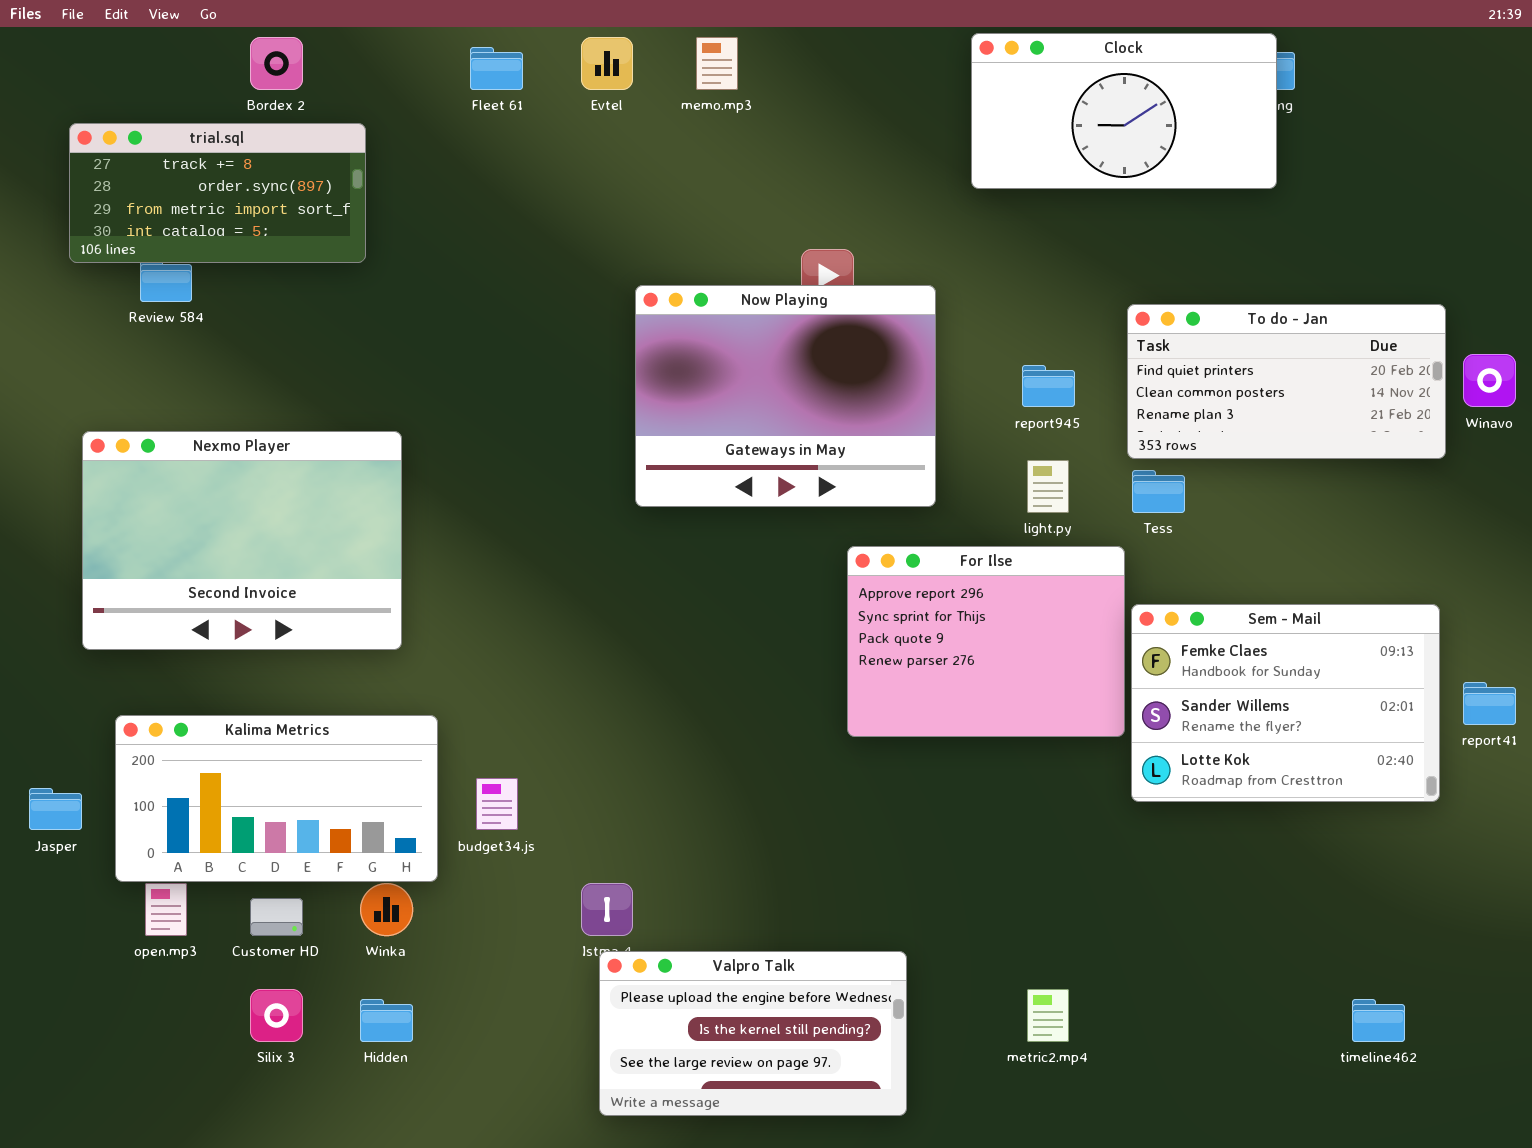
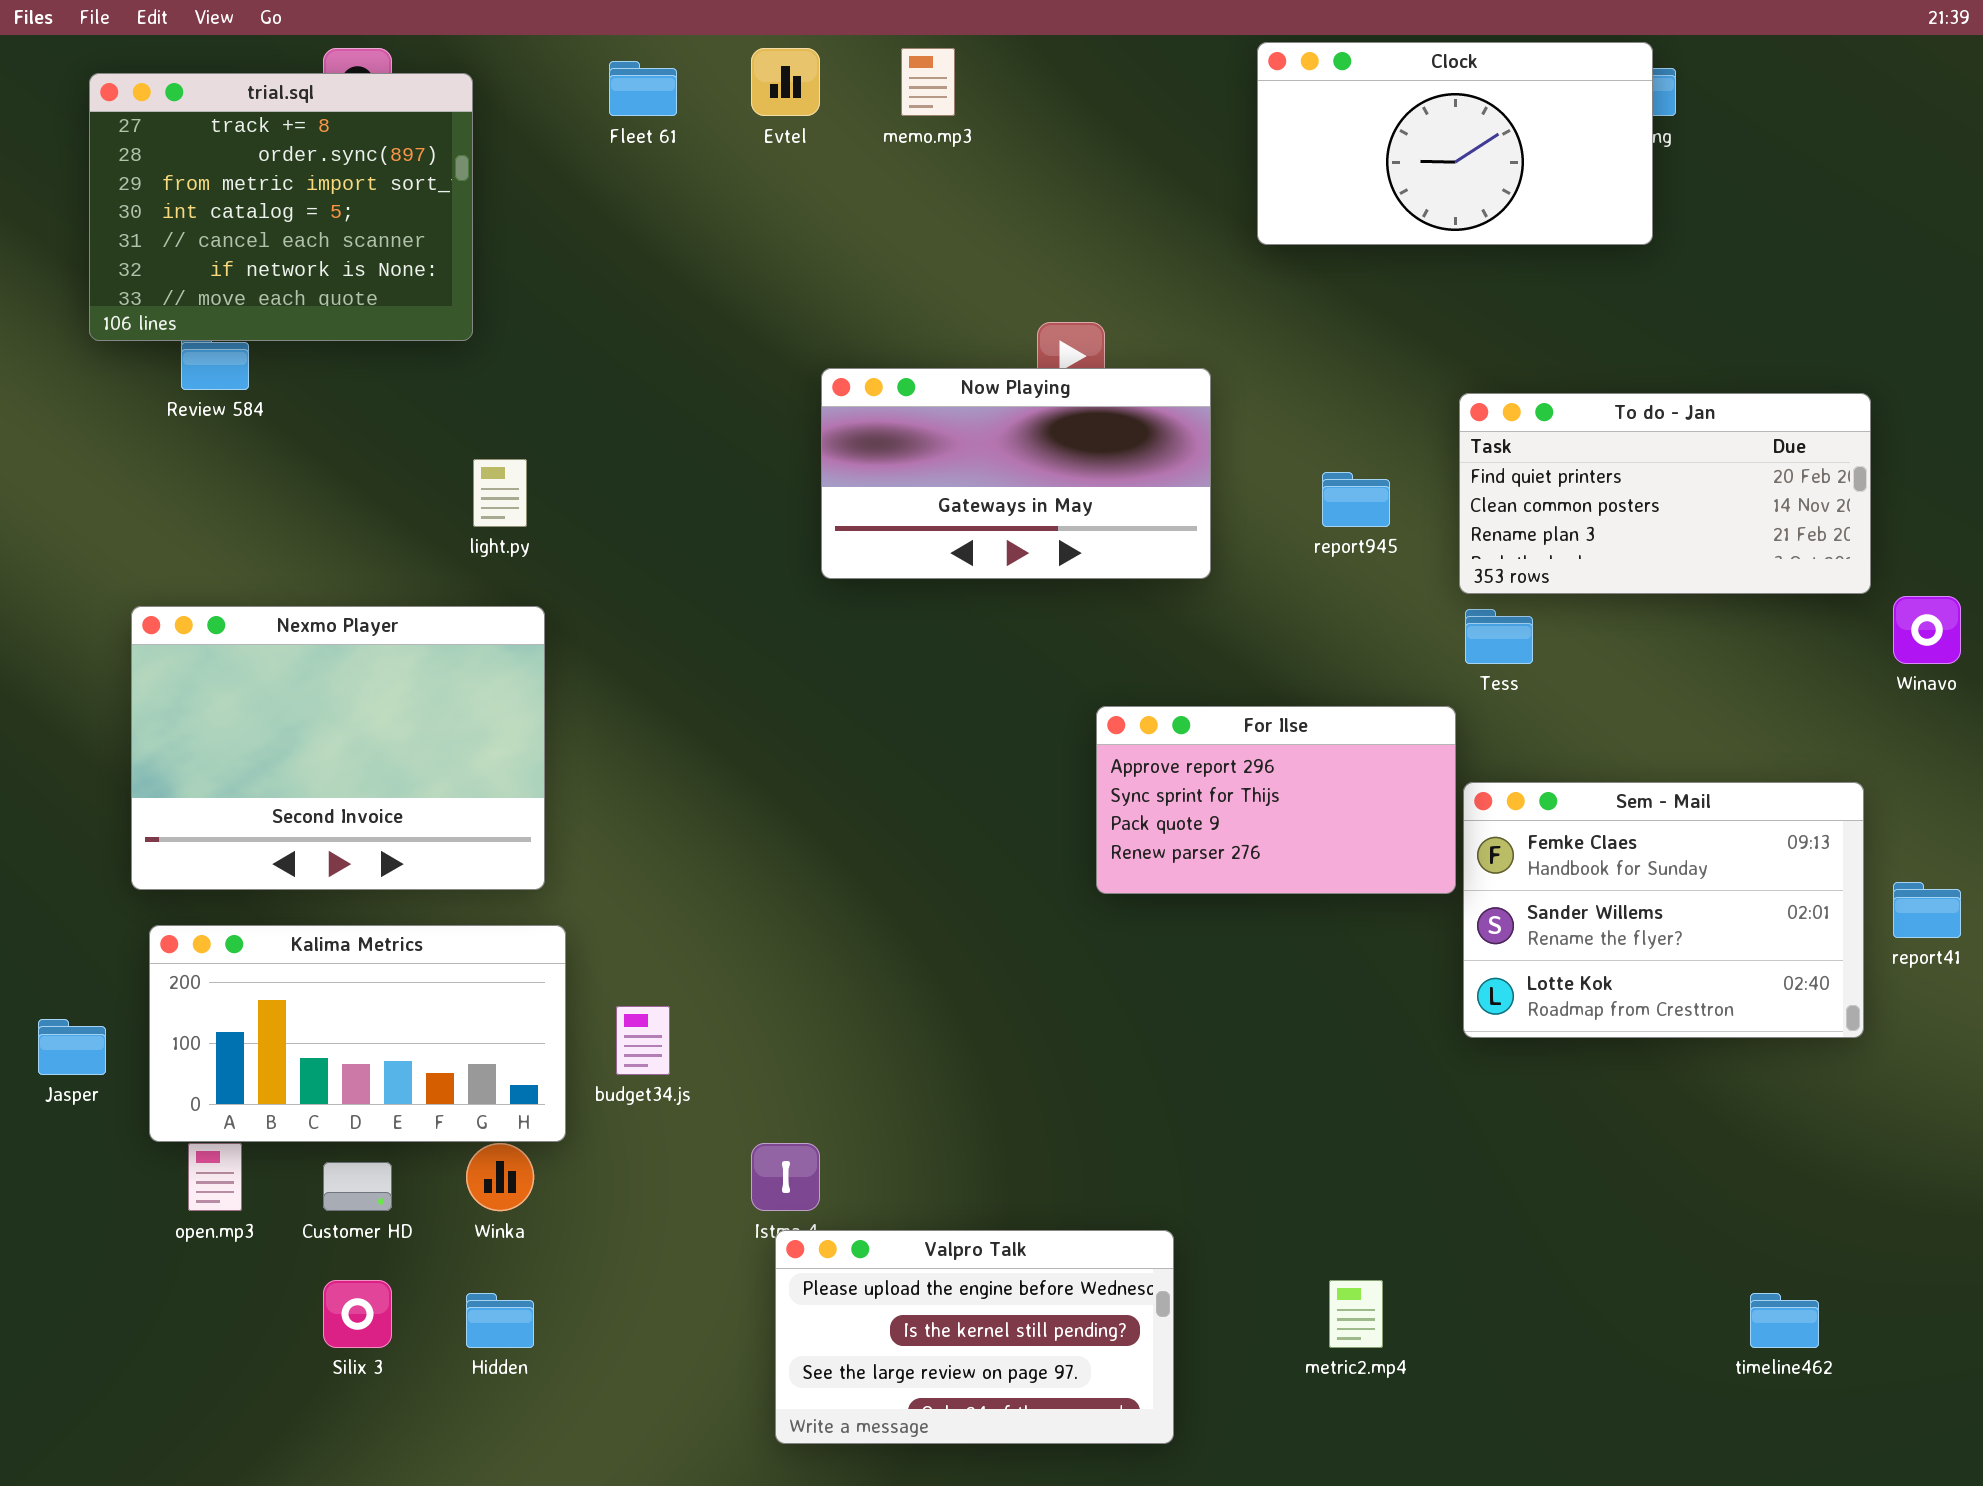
trial.sql: [69,123,366,263] -> [89,73,473,341], resized
Now Playing: [635,285,936,507] -> [821,368,1211,579], resized
Winavo: [1463,354,1516,407] -> [1893,596,1961,664], moved
Nexmo Player: [82,431,402,650] -> [131,606,545,890], moved
light.py: [1027,460,1069,513] -> [473,459,527,527], moved
For Ilse: [847,546,1125,737] -> [1096,706,1456,894], resized

